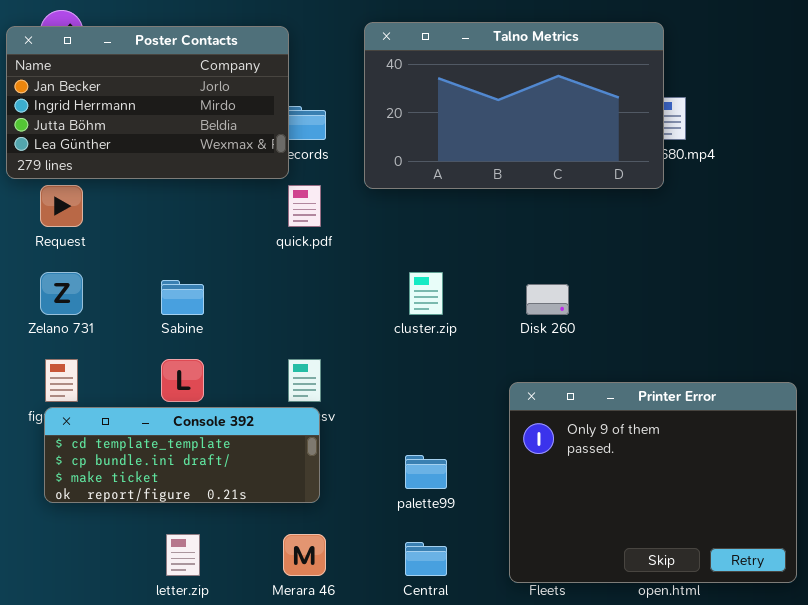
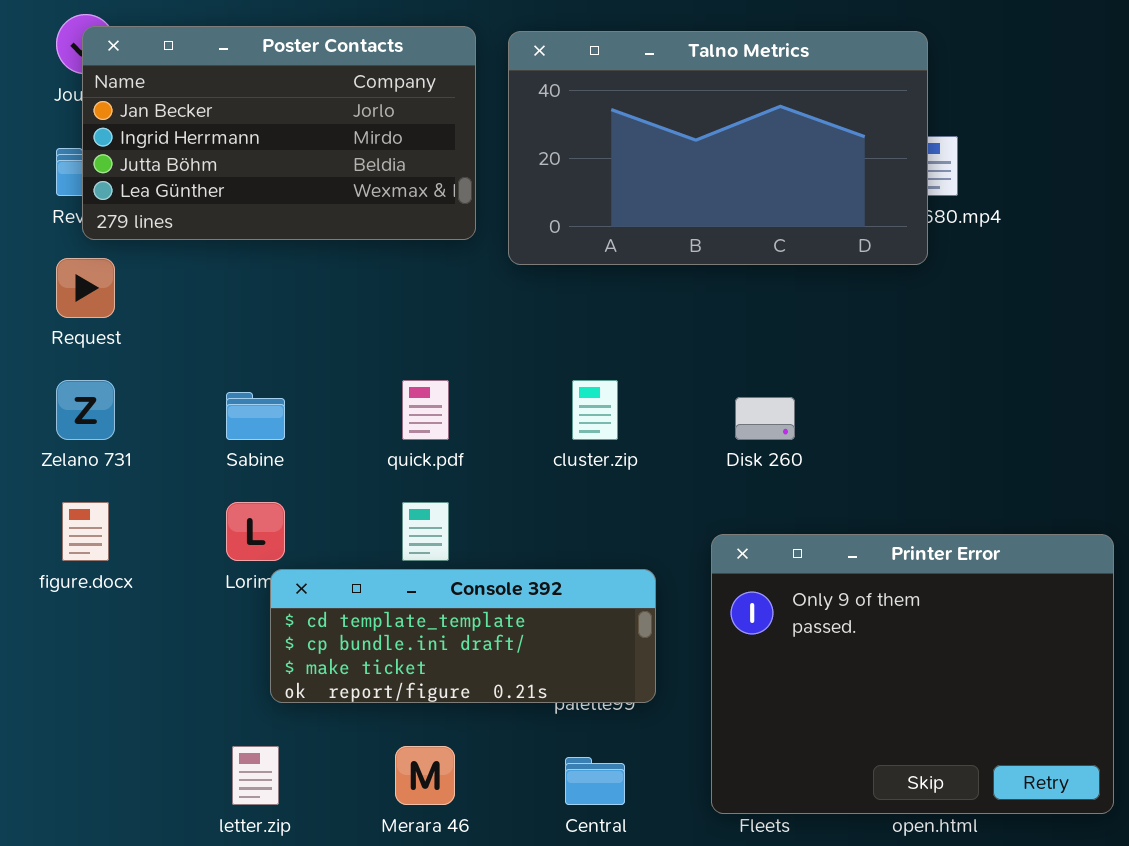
Poster Contacts: [6,26,289,179] -> [82,26,476,240], moved
quick.pdf: [288,185,321,227] -> [402,380,449,440], moved
Console 392: [44,407,320,503] -> [270,569,656,703], moved

